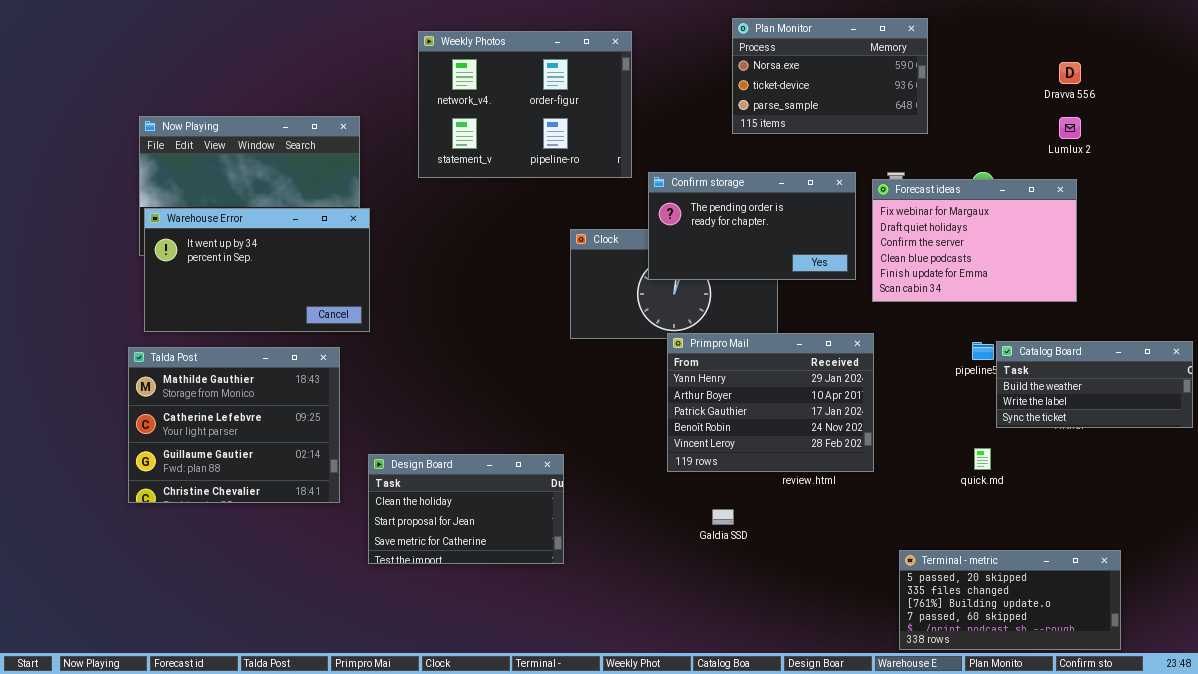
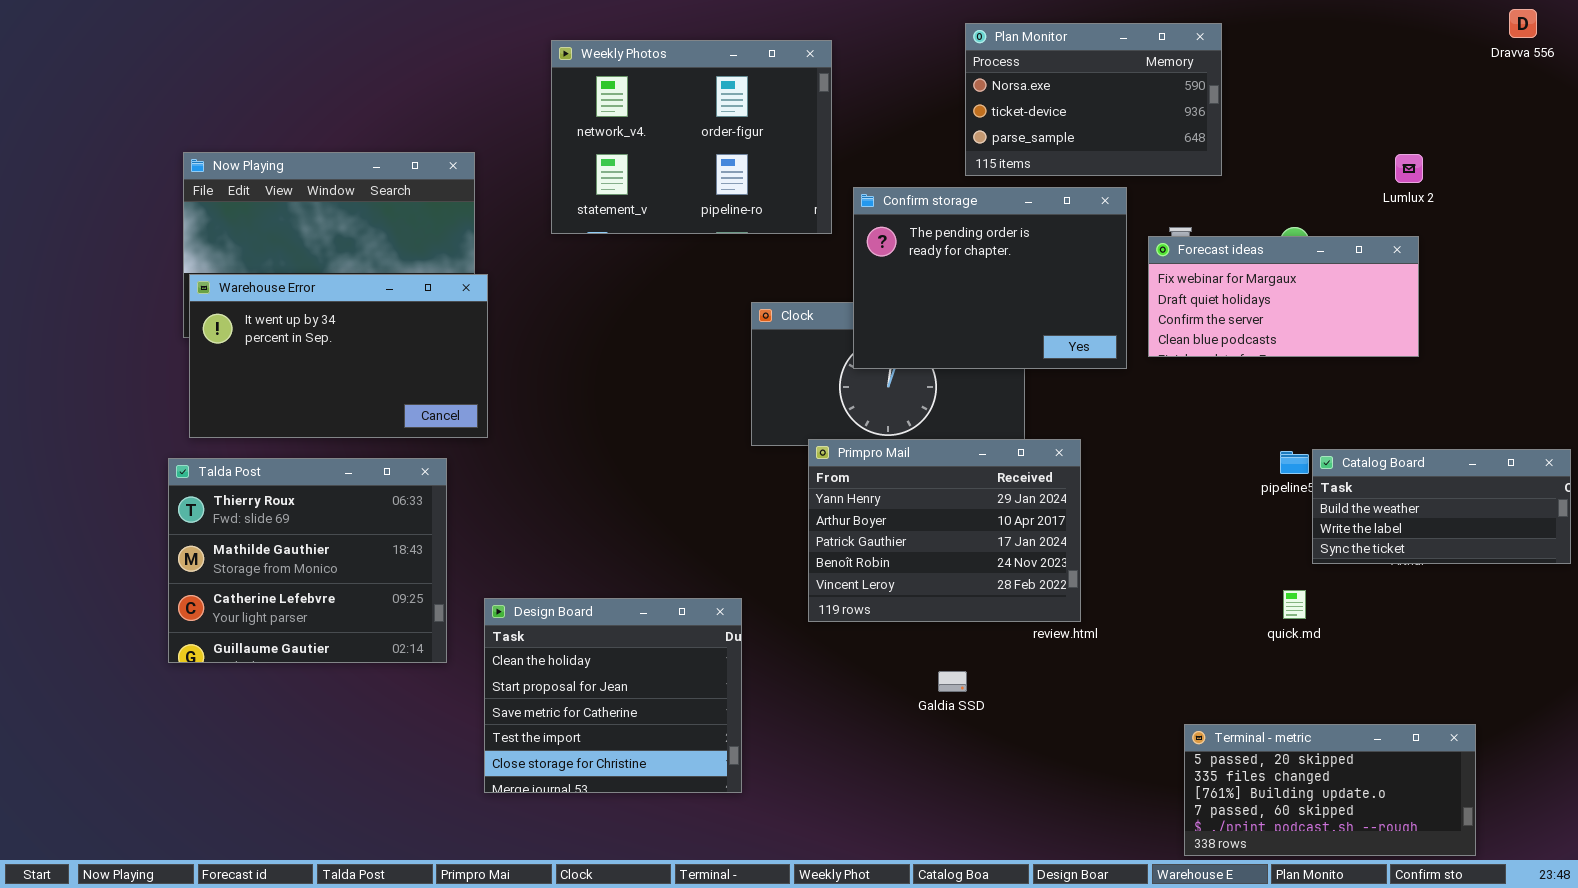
Dravva 556: [1059,62,1081,84] -> [1509,9,1537,38], moved
Confirm storage: [648,172,856,280] -> [853,187,1127,369], resized
Forecast ideas: [872,179,1077,302] -> [1148,236,1419,357], resized
Primpro Mail: [667,333,874,472] -> [808,439,1081,622], moved
Talda Post: [128,347,340,503] -> [168,458,447,663], scrolled up 1 row
Design Board: [368,454,564,564] -> [484,598,742,793], resized

